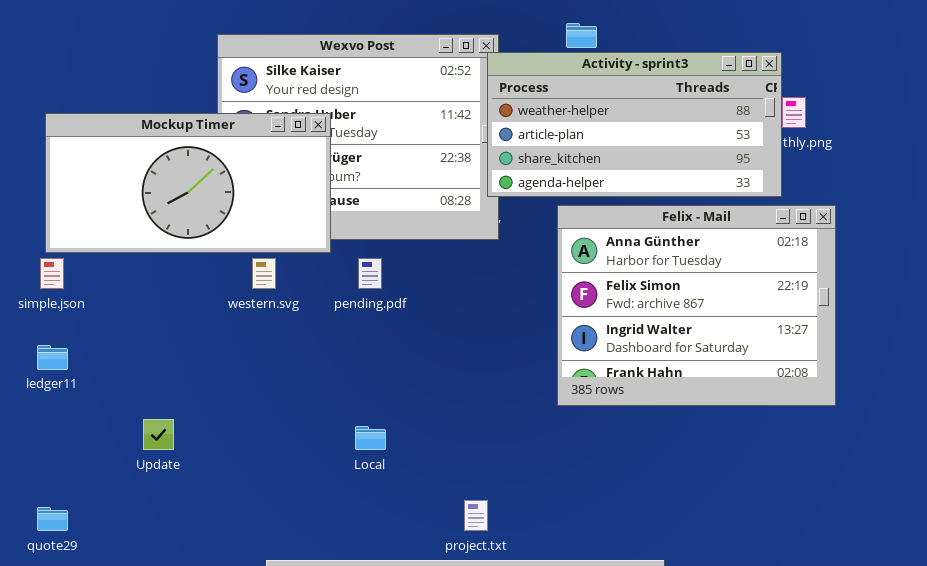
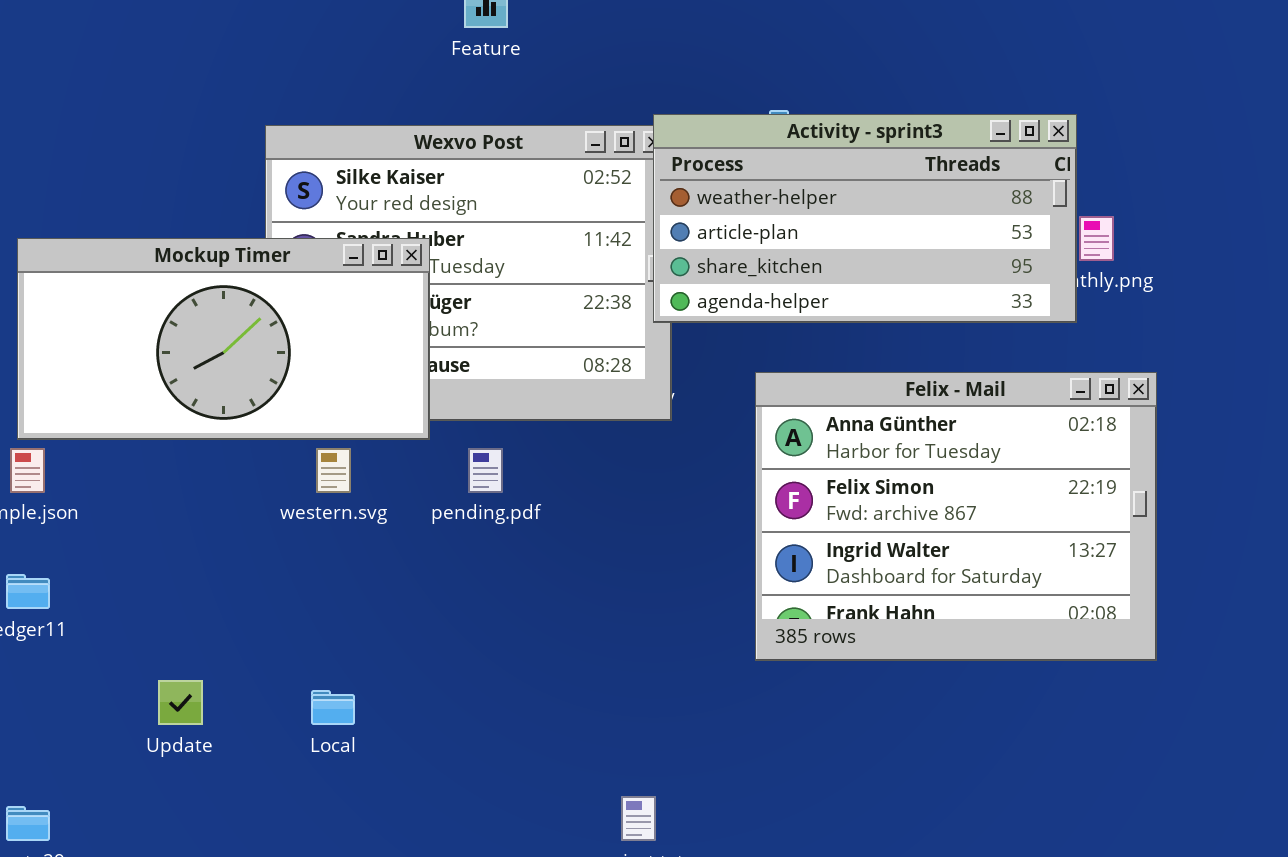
Activity - sprint3: [487,52,782,197] -> [653,114,1077,323], moved
Local: [355,426,386,450] -> [311,690,355,725], moved

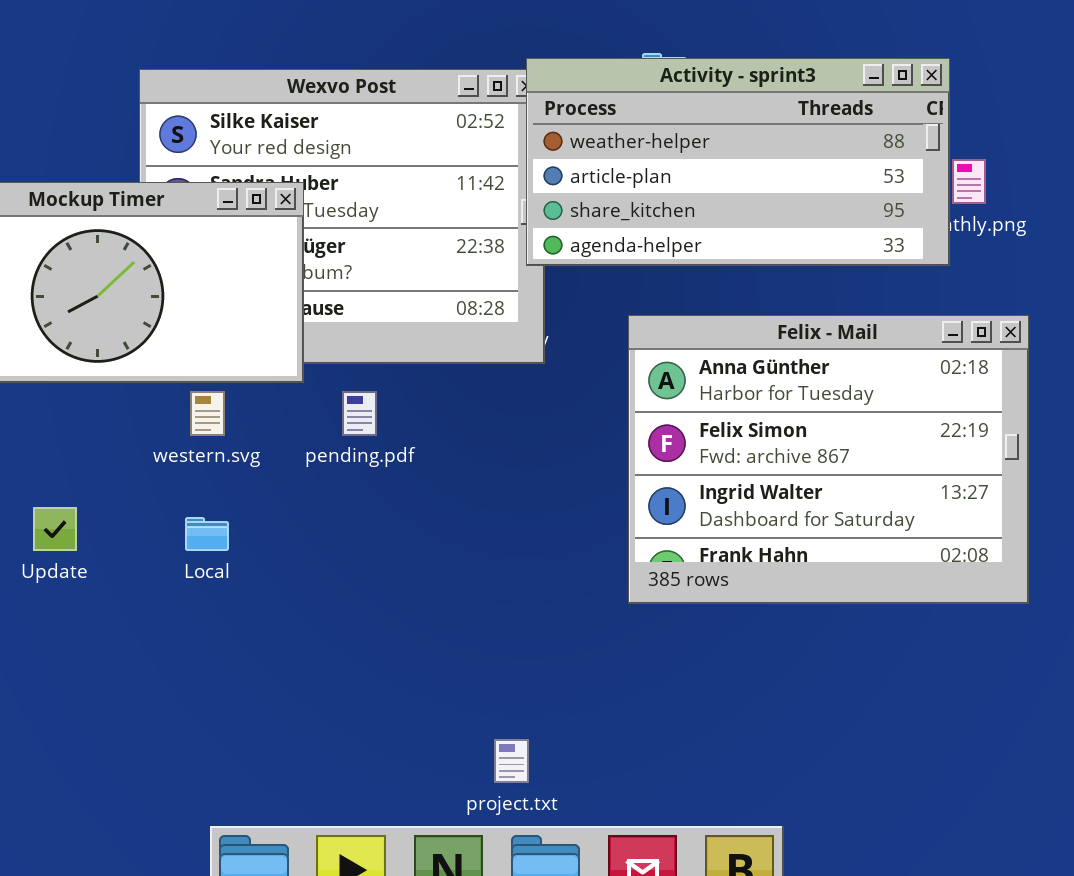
Update: [158,680,203,725] -> [33,507,77,551], moved
Local: [311,690,355,725] -> [185,517,229,551], moved

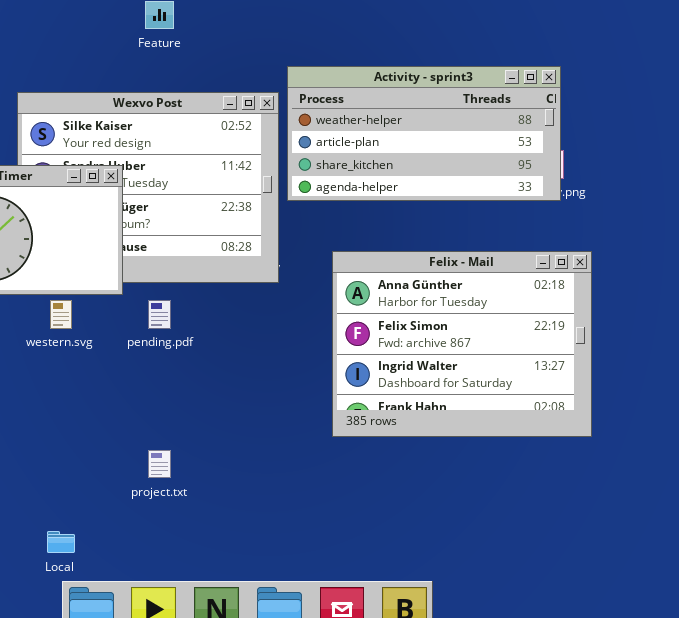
Activity - sprint3: [526,58,950,266] -> [287,66,561,201], moved
Local: [185,517,229,551] -> [47,531,75,553], moved
project.txt: [494,739,529,783] -> [148,450,171,478], moved

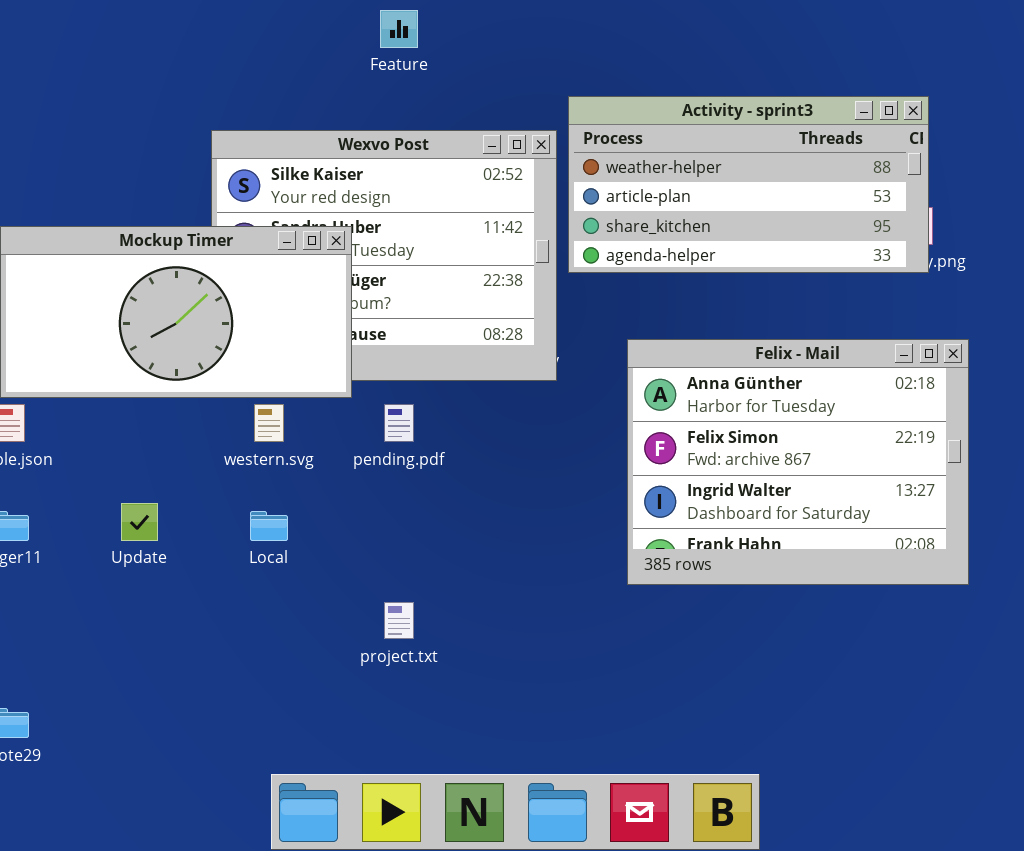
Local: [47,531,75,553] -> [250,511,288,541], moved

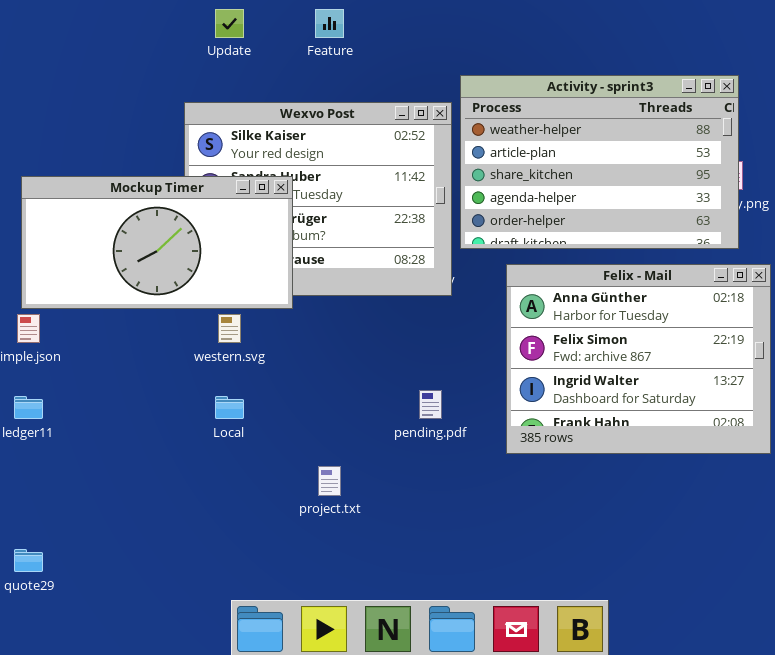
Activity - sprint3: [568,96,929,273] -> [460,75,739,249], resized
pending.pdf: [384,404,414,442] -> [419,390,442,419], moved
Update: [121,503,158,541] -> [215,9,244,38], moved

